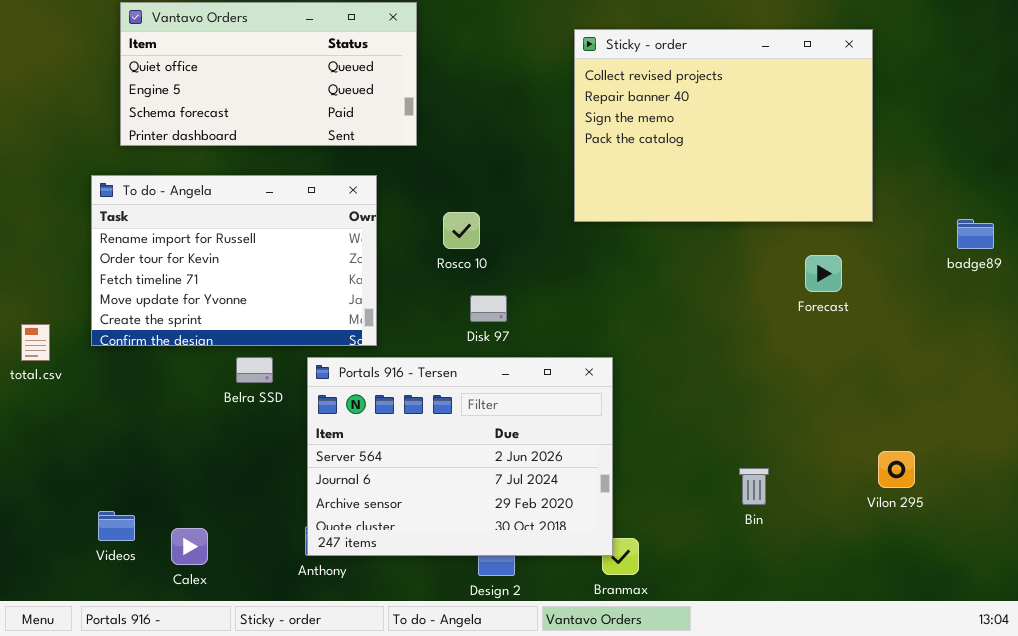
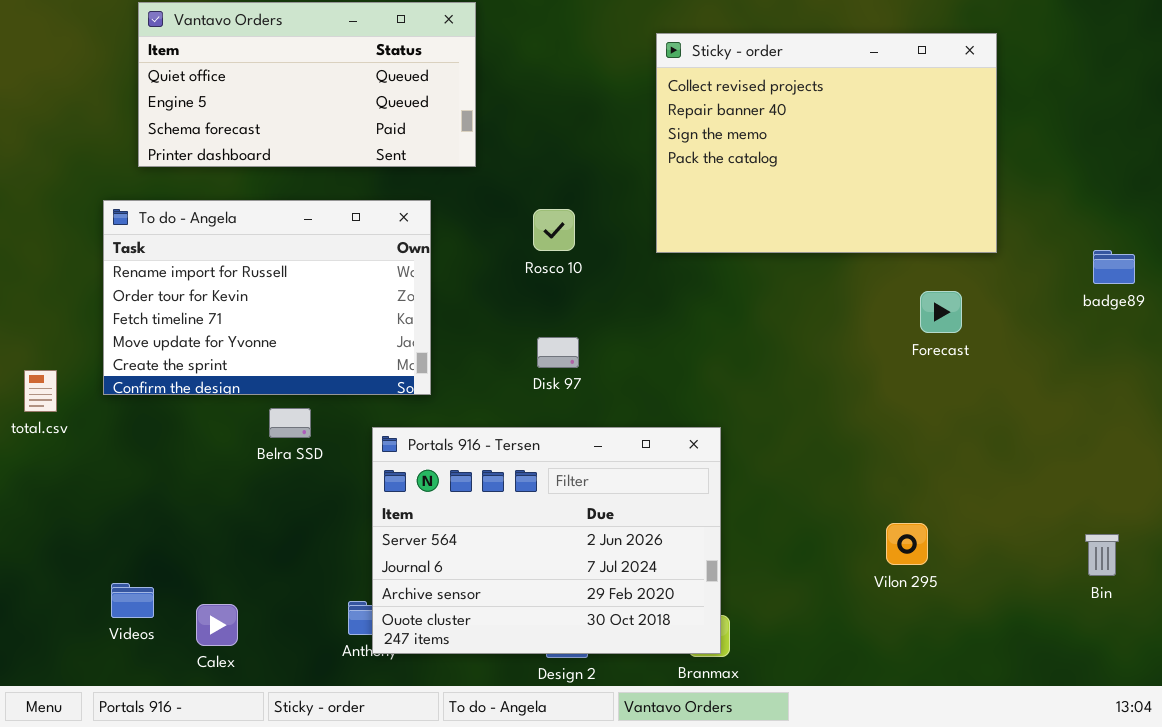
Rosco 10: [443,212,480,249] -> [533,209,575,251], moved
Portals 916 - Tersen: [307,357,613,556] -> [372,427,721,654], moved
Vilon 295: [878,451,915,488] -> [886,523,928,565], moved
Bin: [739,468,769,505] -> [1085,534,1119,576], moved

